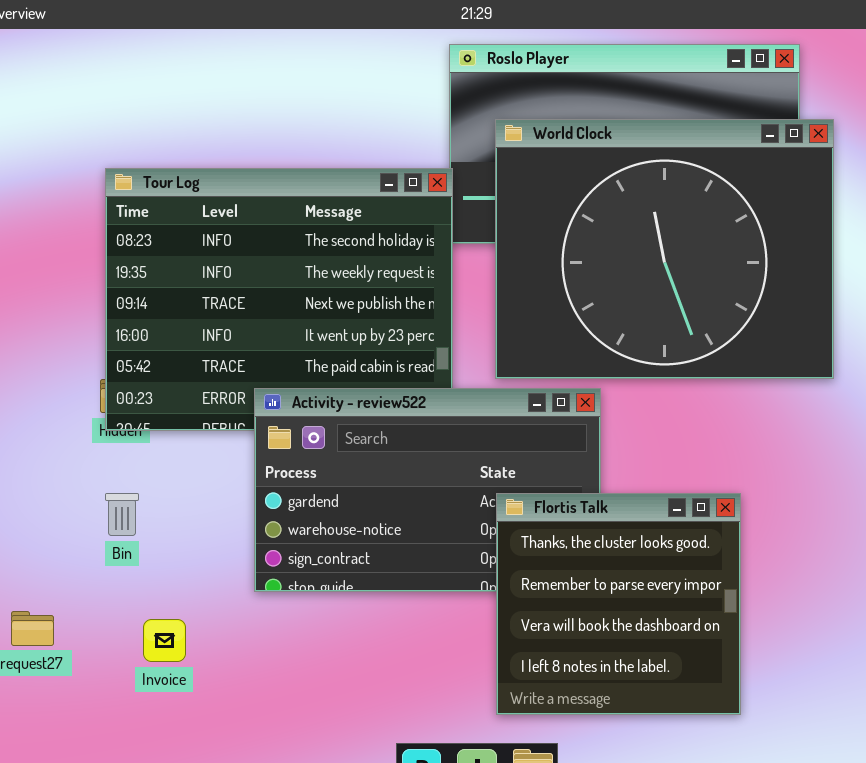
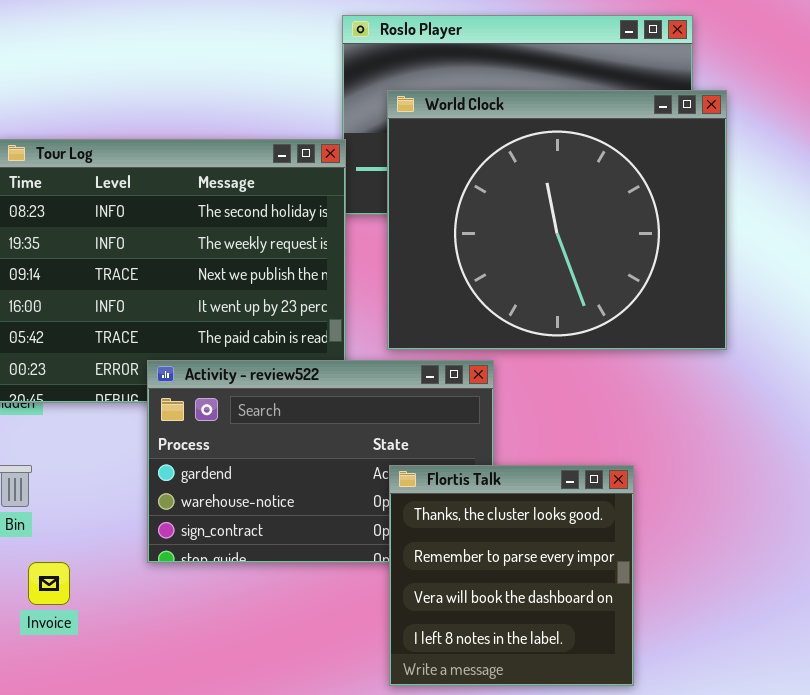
Invoice: [143,619,186,662] -> [28,562,70,605], moved

